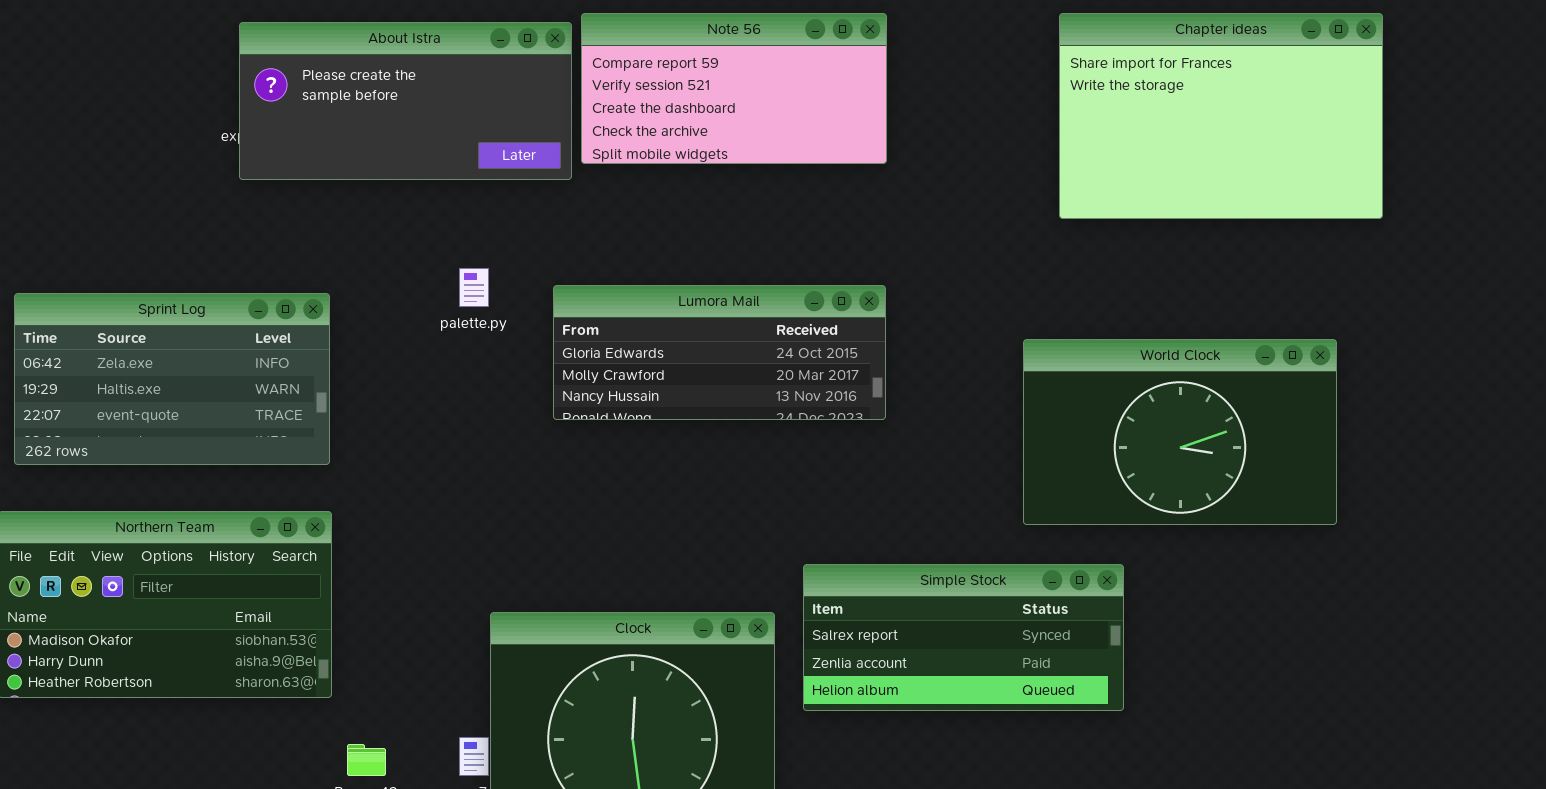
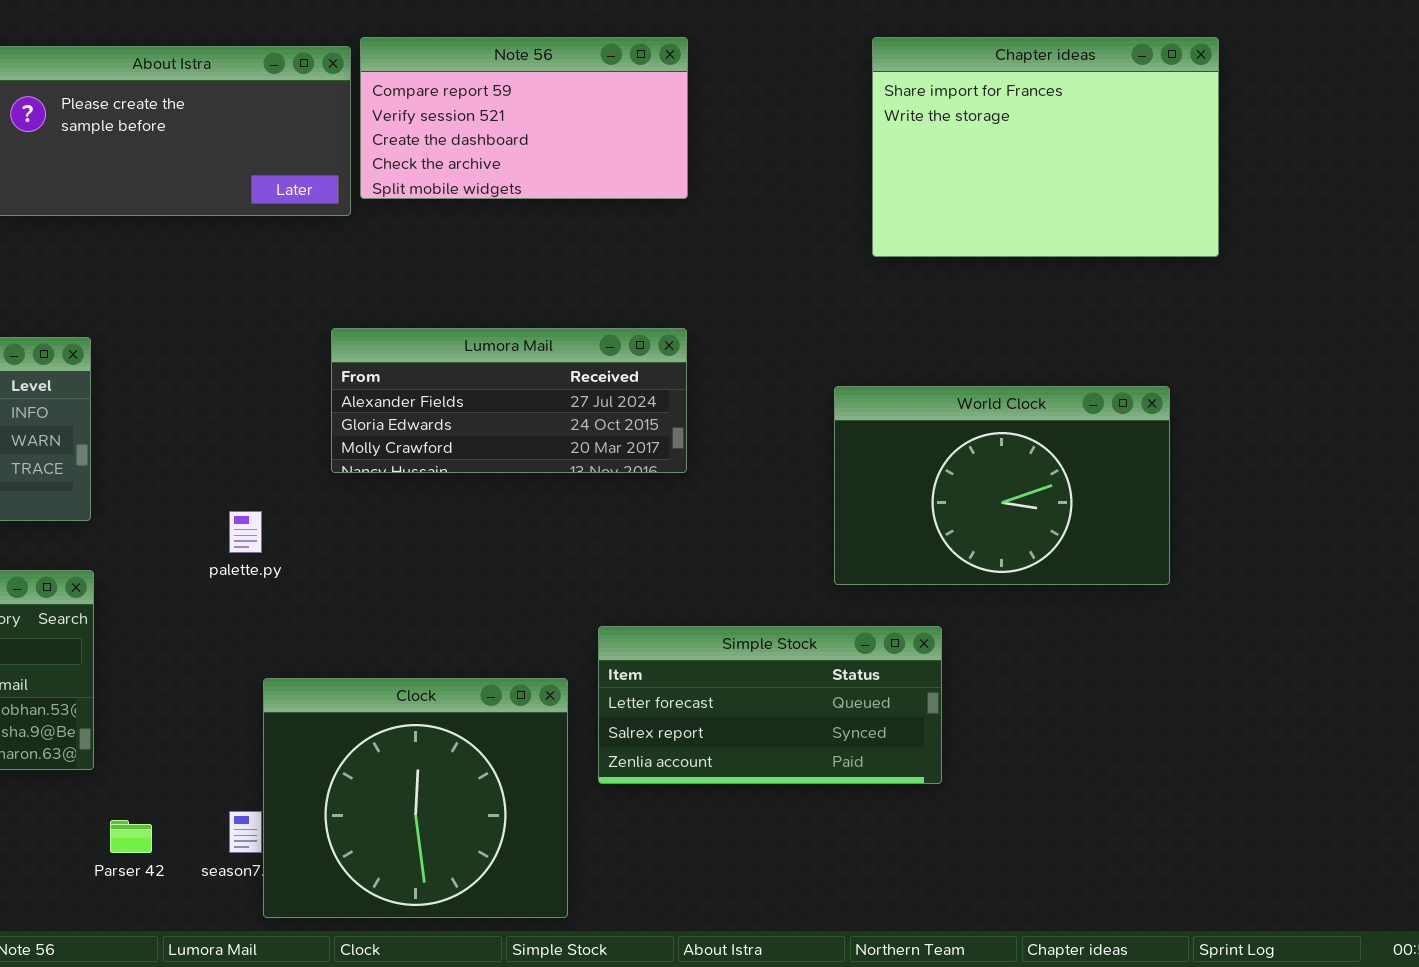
palette.py: [459,268,489,307] -> [229,511,262,553], moved
Lumora Mail: [553,285,886,420] -> [331,328,687,473], scrolled up 1 row
Simple Stock: [803,564,1124,711] -> [598,626,942,784], scrolled up 1 row

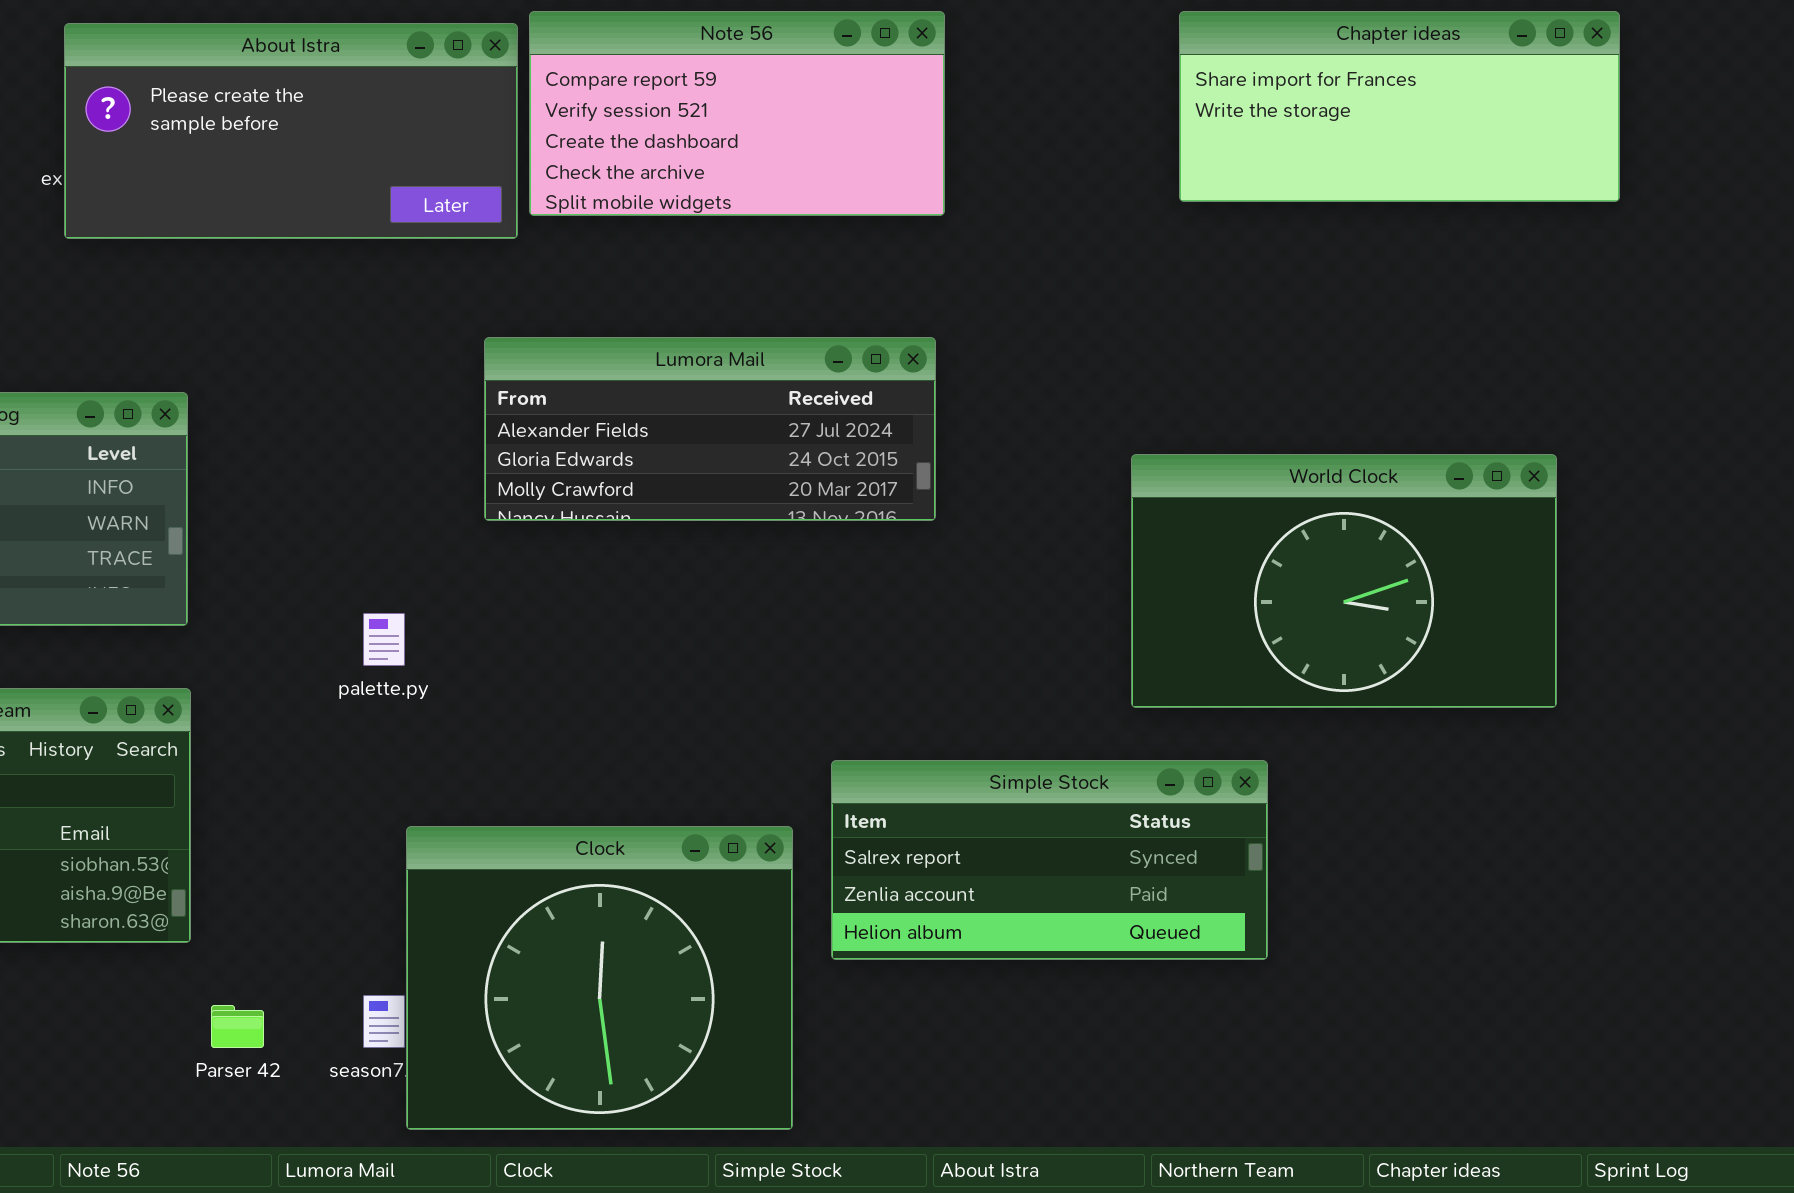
Chapter ideas: [872,37,1219,257] -> [1179,11,1620,202], resized
Lumora Mail: [331,328,687,473] -> [484,337,936,521], moved
Simple Stock: [598,626,942,784] -> [831,760,1268,960], scrolled down 1 row

